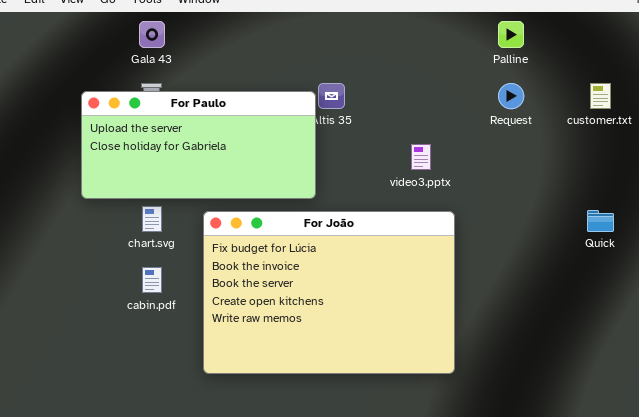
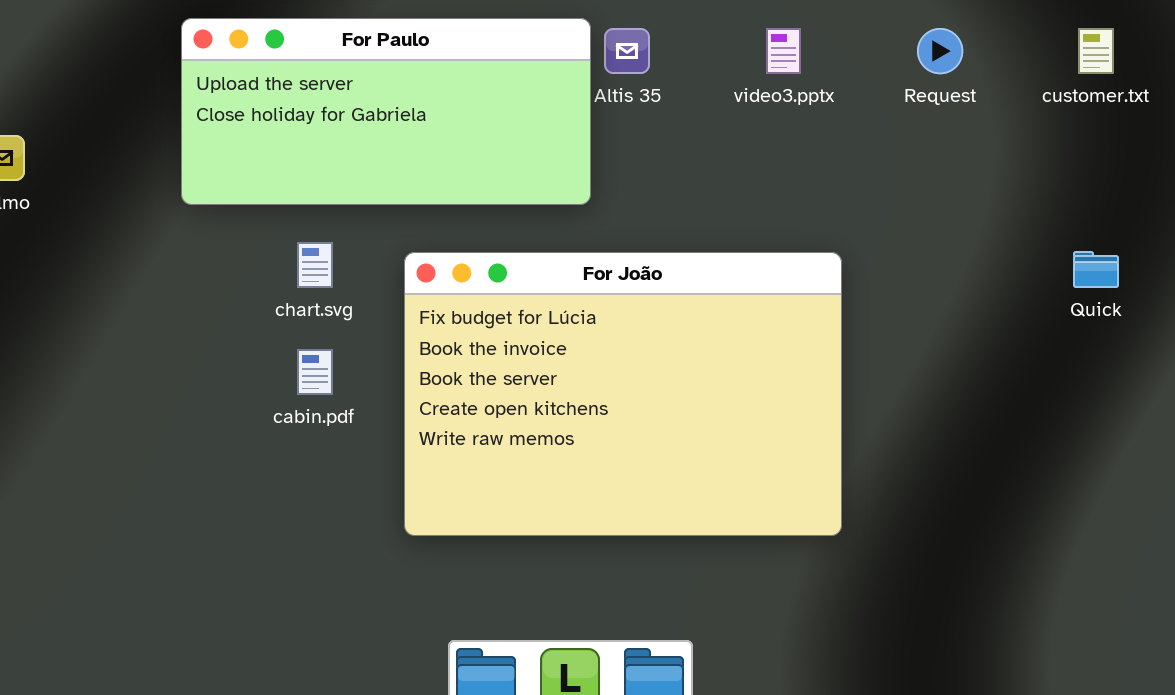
For Paulo: [81,91,316,199] -> [181,18,591,205], moved
video3.pptx: [411,144,431,170] -> [766,28,801,74], moved

